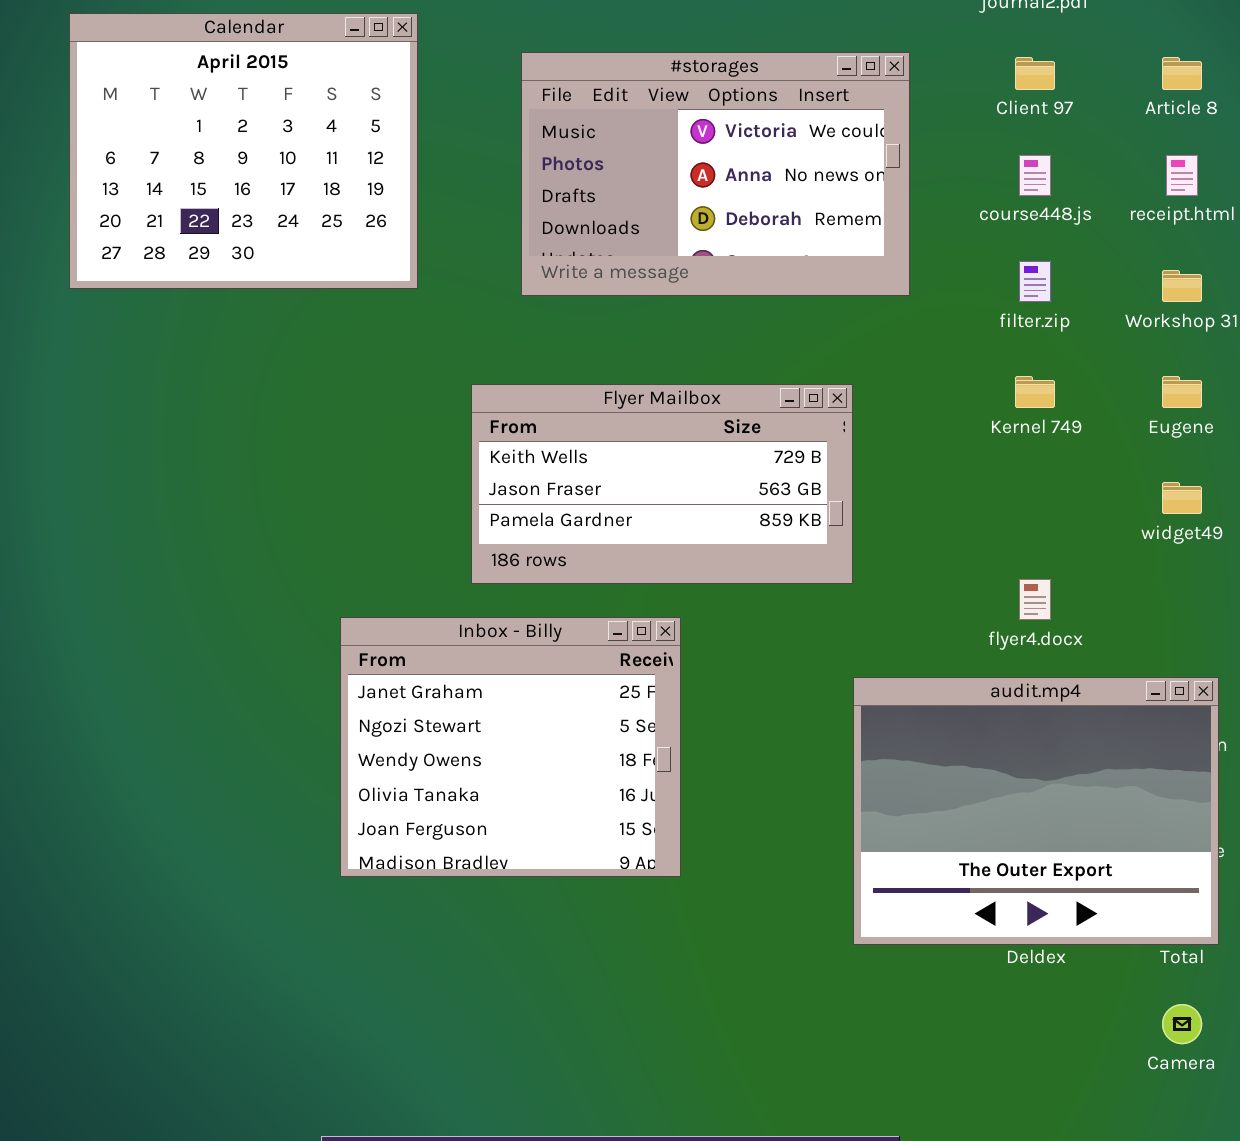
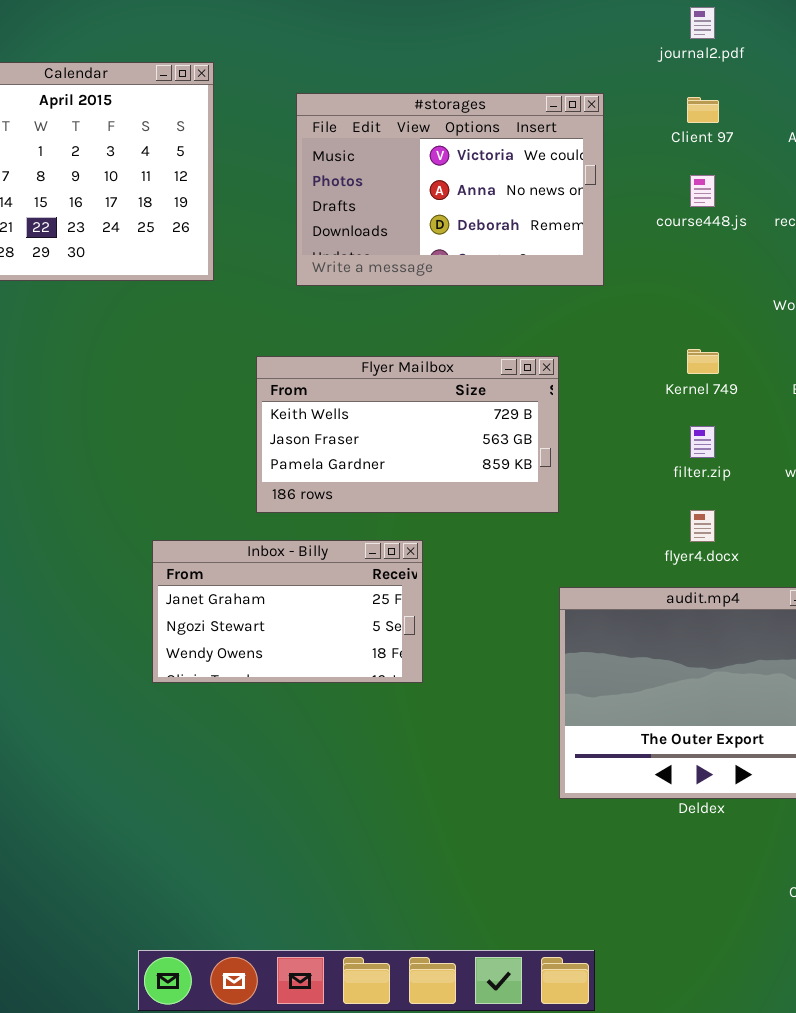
filter.zip: [1019,261,1051,302] -> [690,426,715,458], moved
Inbox - Billy: [340,617,681,877] -> [152,540,423,683], resized

